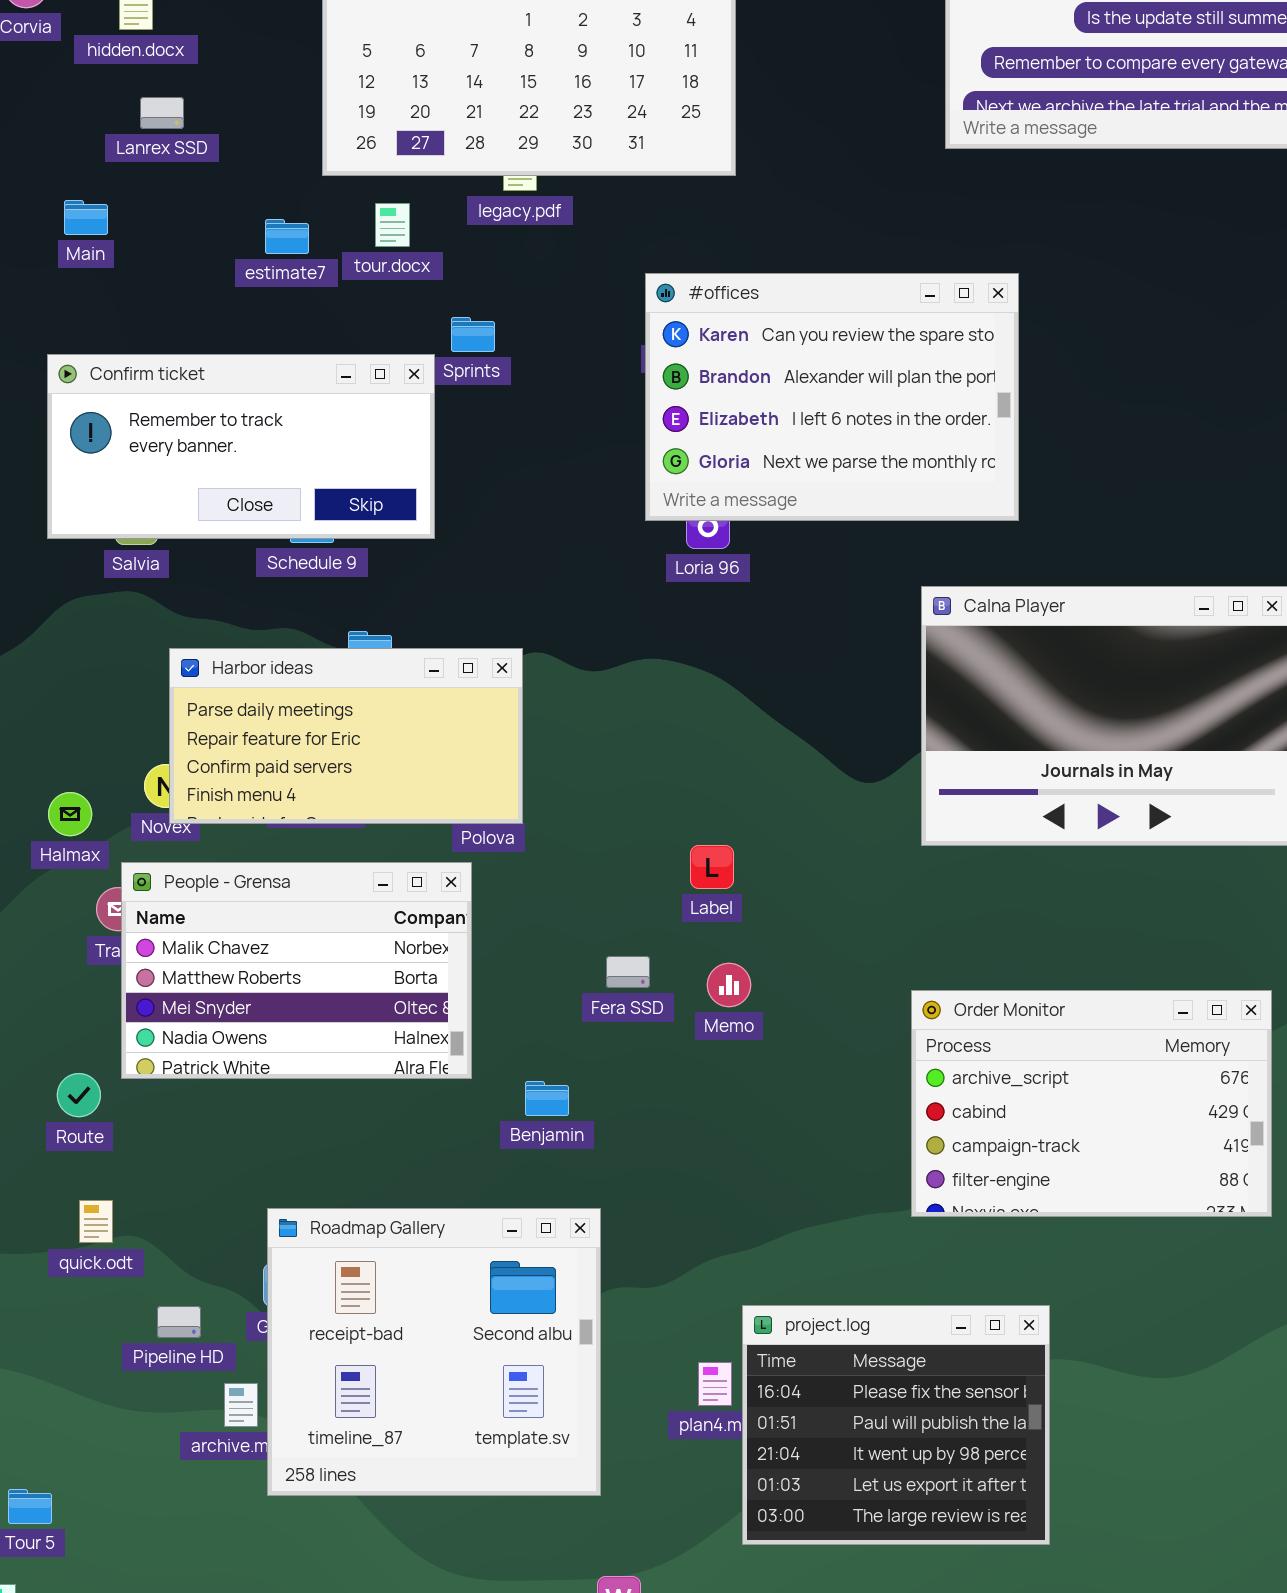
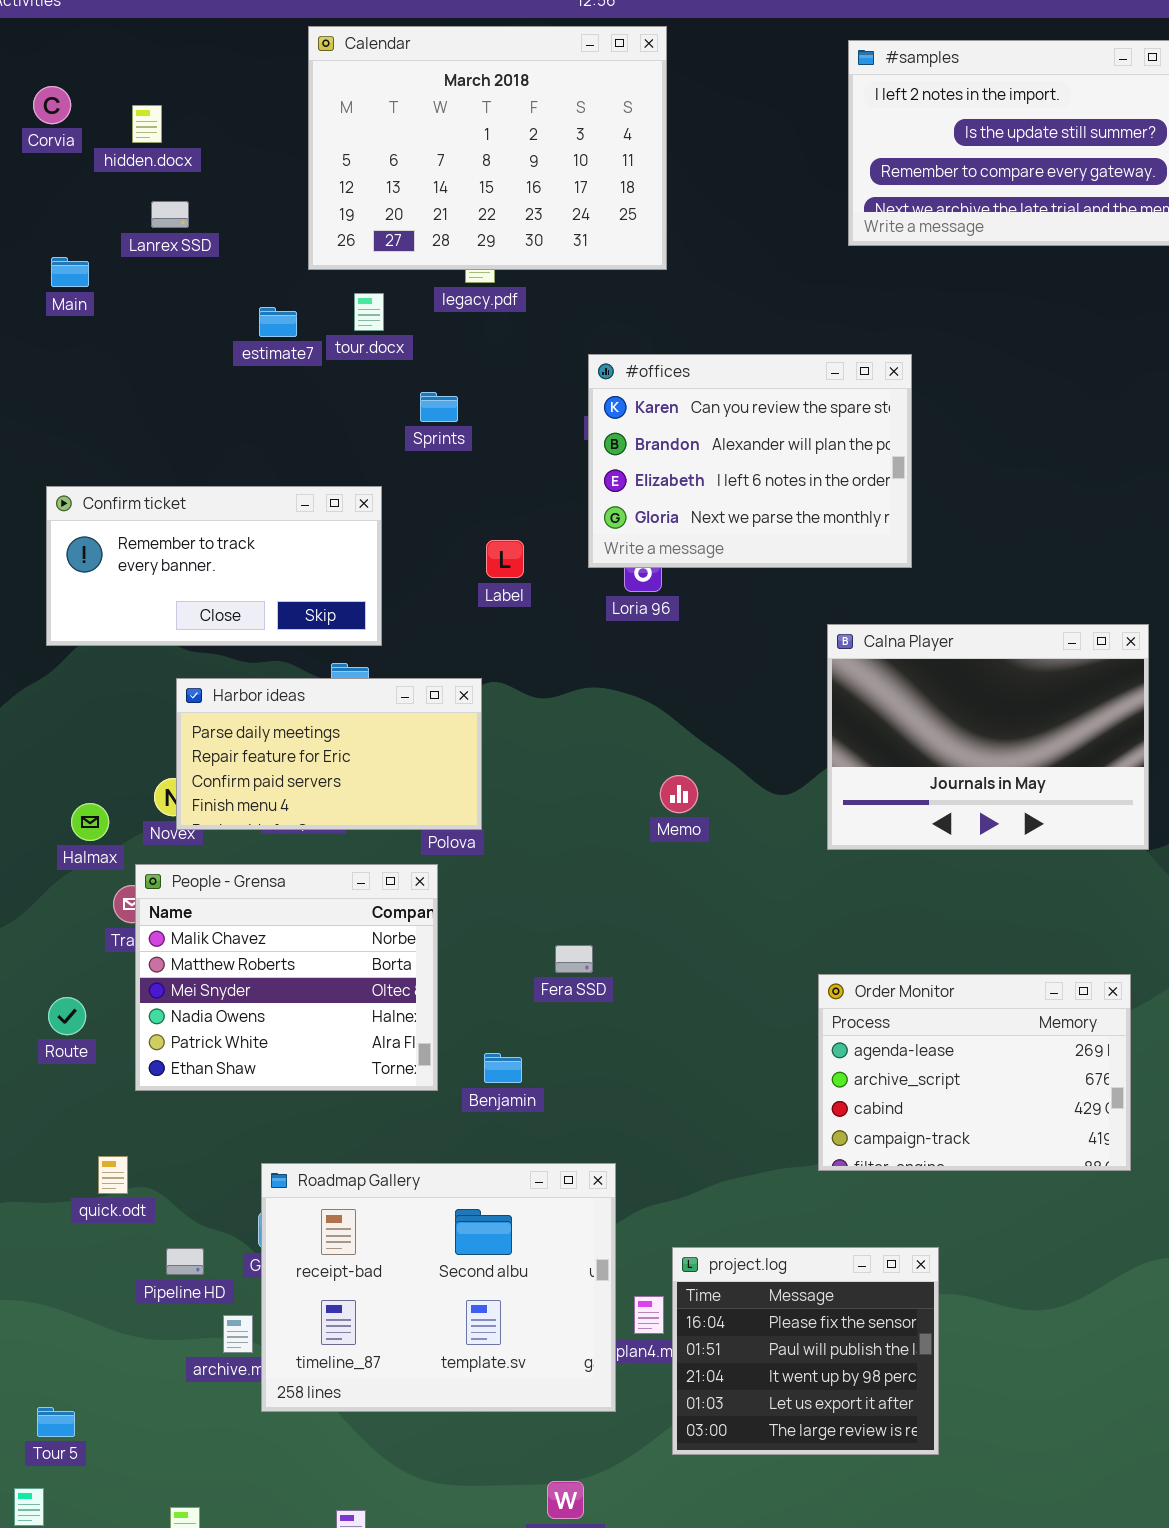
Main: [64,200,108,235] -> [51,257,89,287], moved
Confirm ticket: [47,354,435,539] -> [46,486,382,646], moved
Label: [690,845,734,889] -> [486,540,524,578], moved
People - Grensa: [121,862,472,1079] -> [135,864,438,1091], resized
Memo: [707,963,751,1007] -> [660,775,698,813], moved
Order Monitor: [911,990,1272,1217] -> [818,974,1131,1171], scrolled up 1 row
Route: [57,1073,101,1117] -> [48,997,86,1035], moved
Roadmap Gallery: [267,1208,601,1496] -> [261,1163,616,1412], resized

